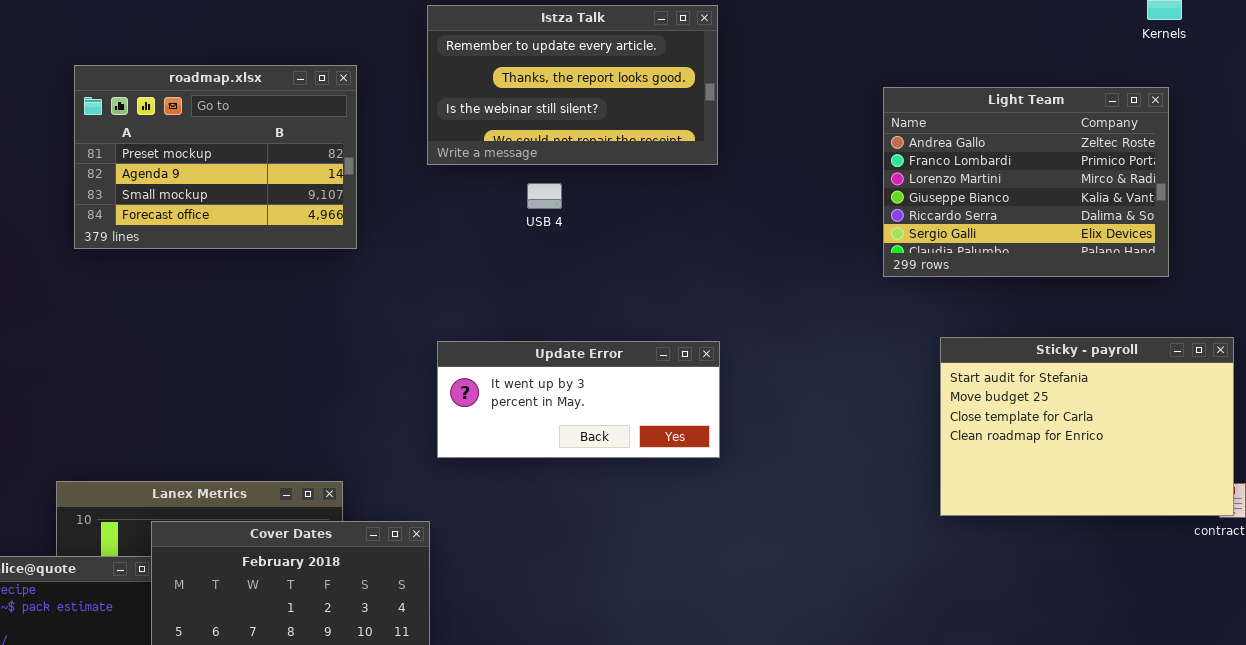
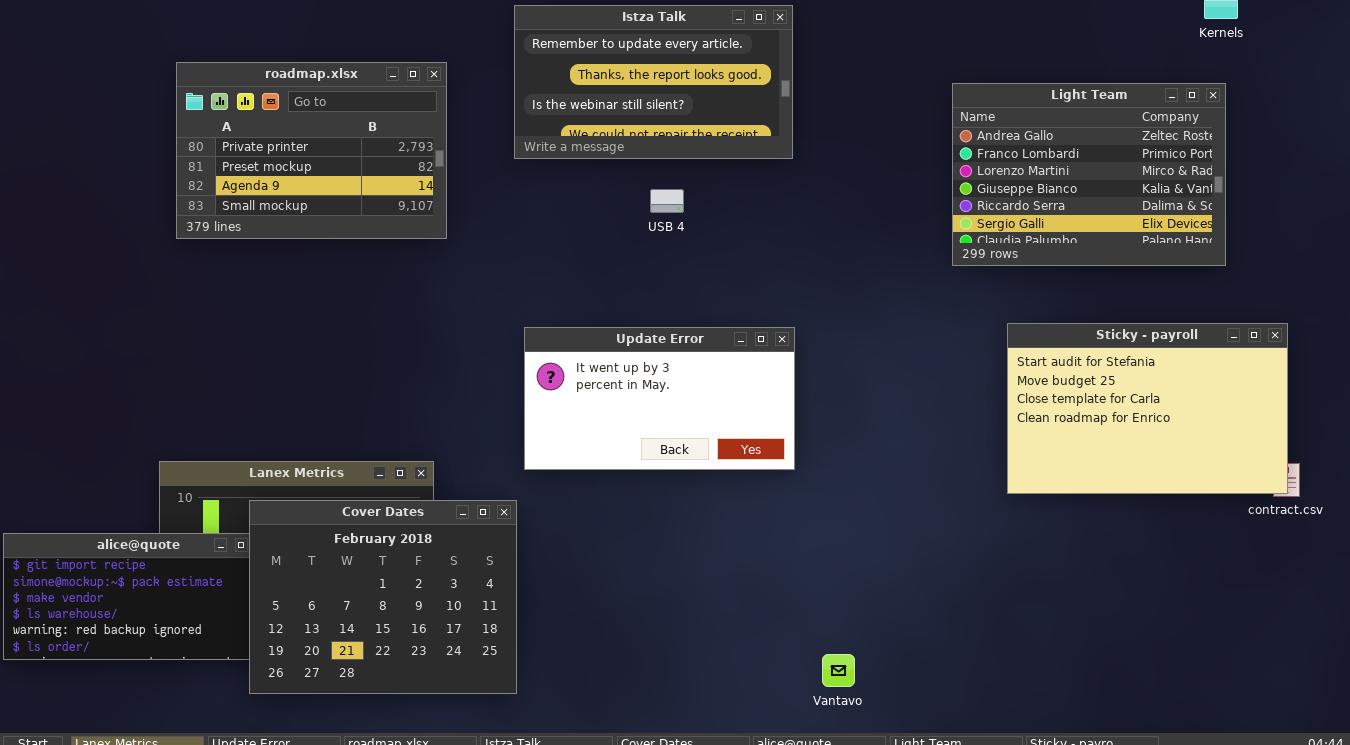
roadmap.xlsx: [74,65,357,249] -> [176,62,447,239], scrolled up 1 row
USB 4: [527,183,562,209] -> [650,189,684,213], moved
Update Error: [437,341,720,458] -> [524,327,795,470], resized

